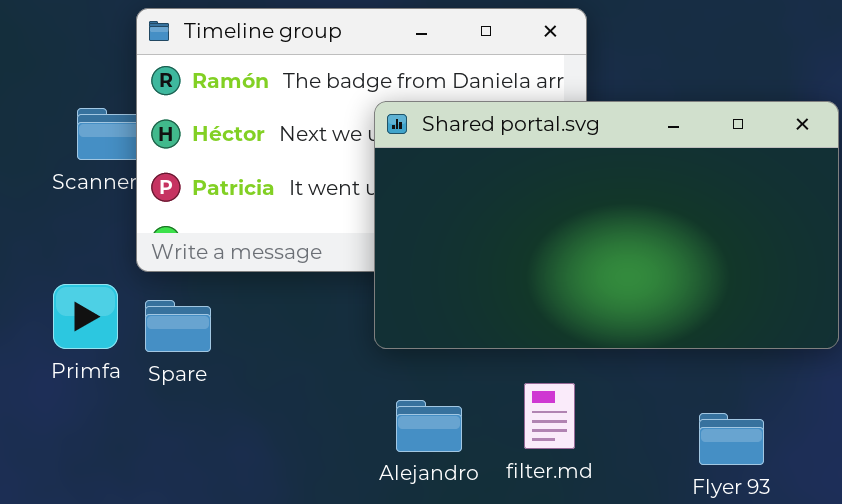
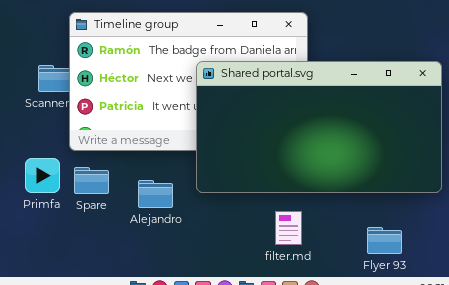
Alejandro: [396,400,462,452] -> [138,180,173,208], moved

